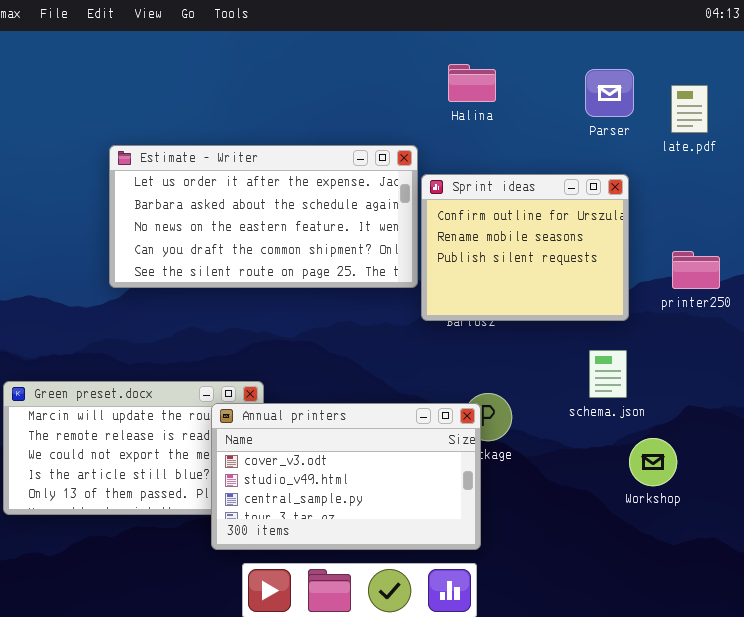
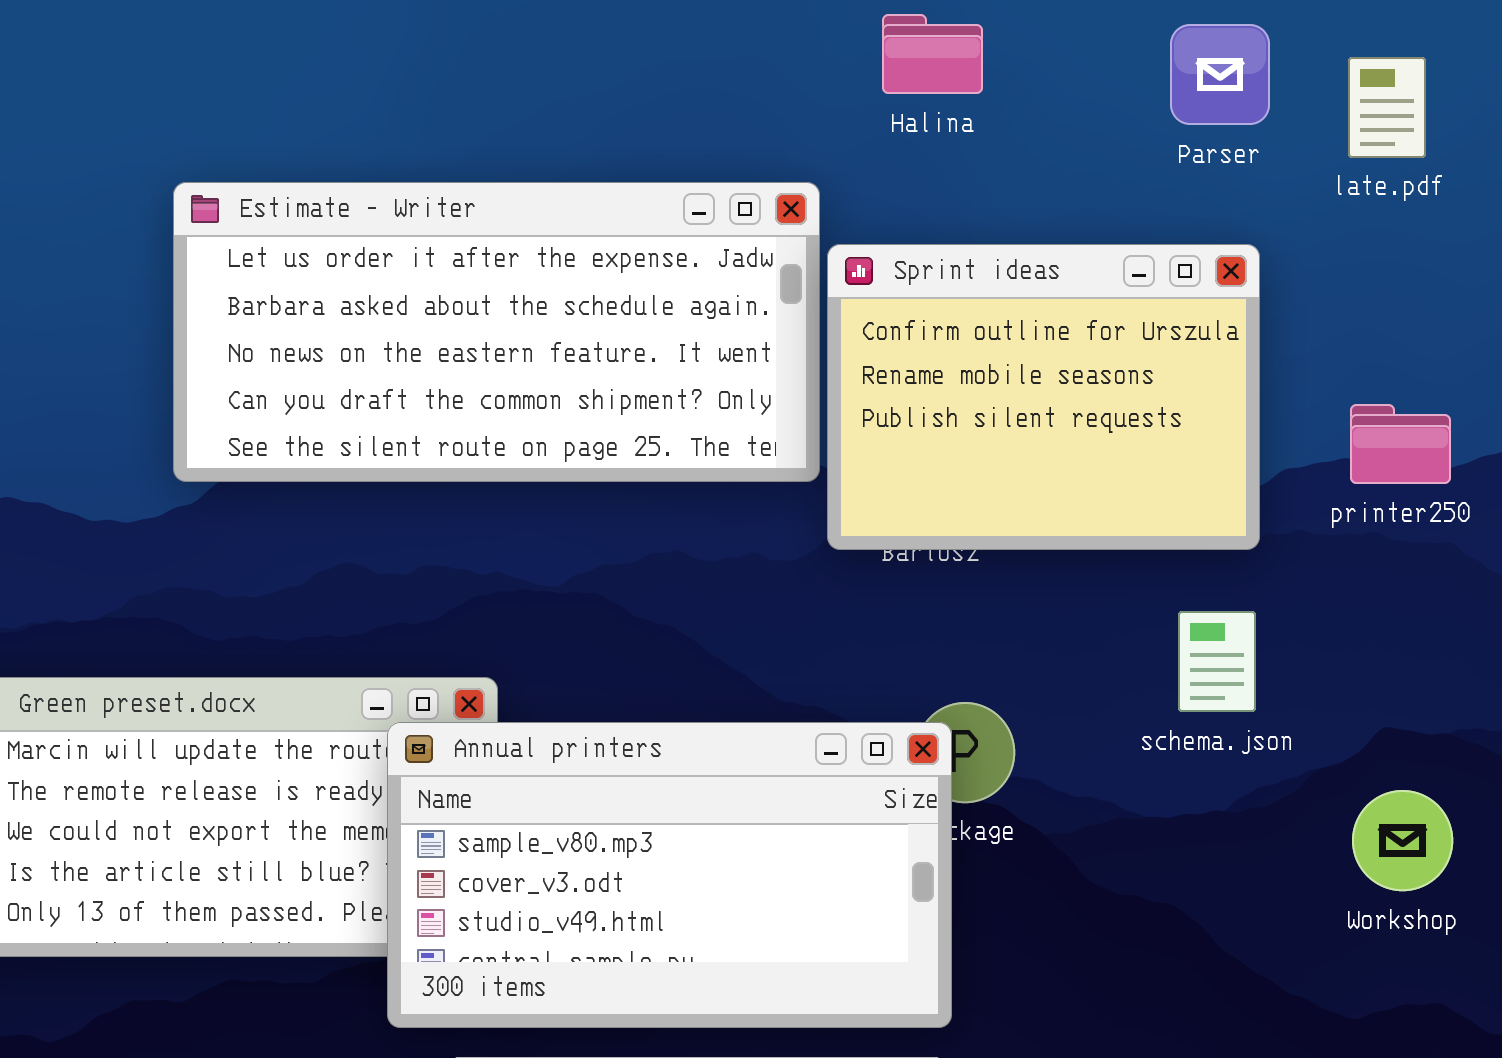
Annual printers: [211,403,481,550] -> [387,722,952,1028], scrolled up 1 row
Workshop: [629,438,677,486] -> [1352,790,1453,891], moved

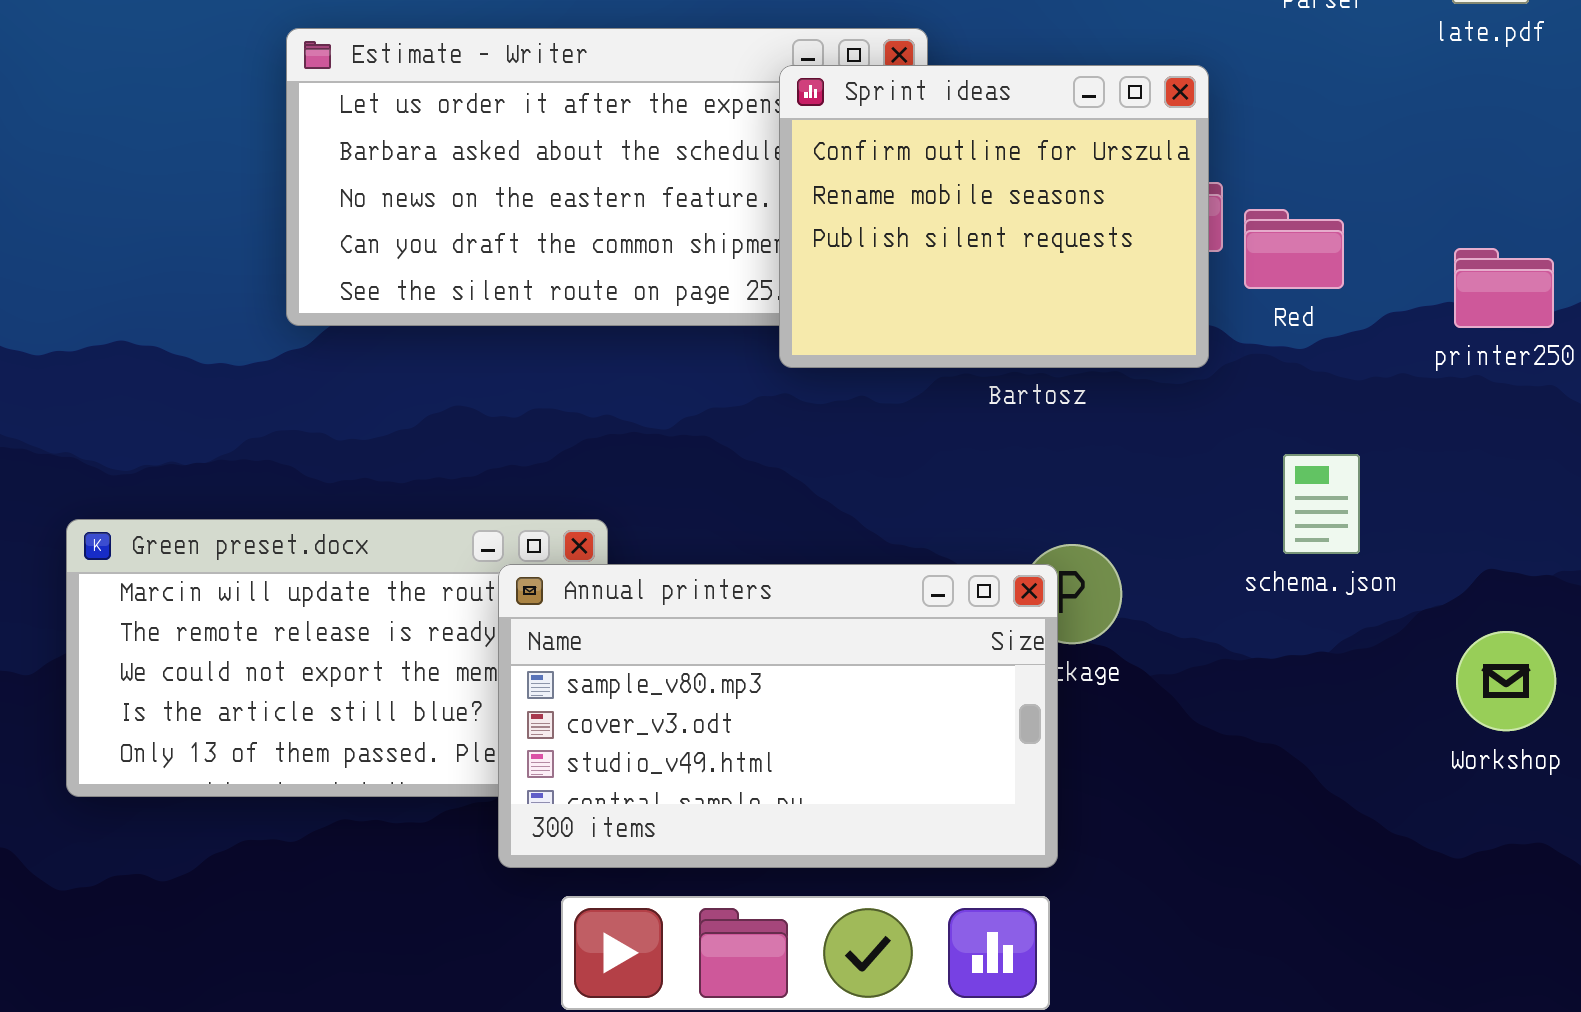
Sprint ideas: [827,244,1260,550] -> [779,65,1209,368], moved

